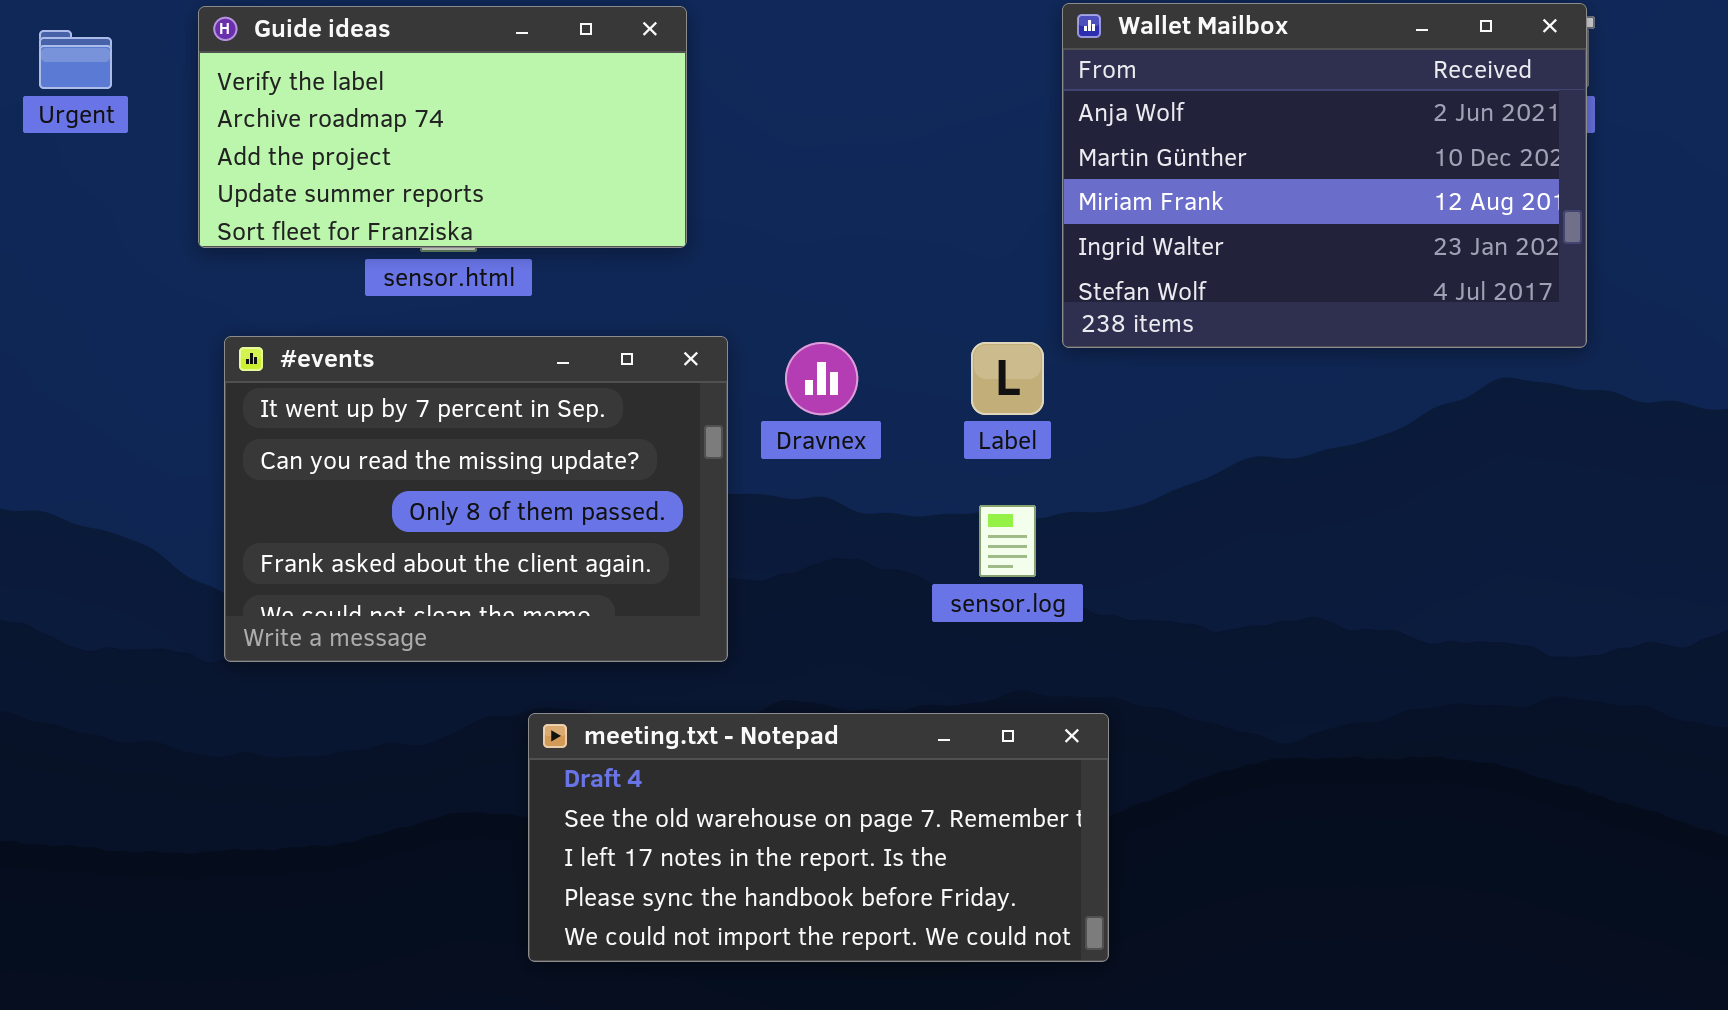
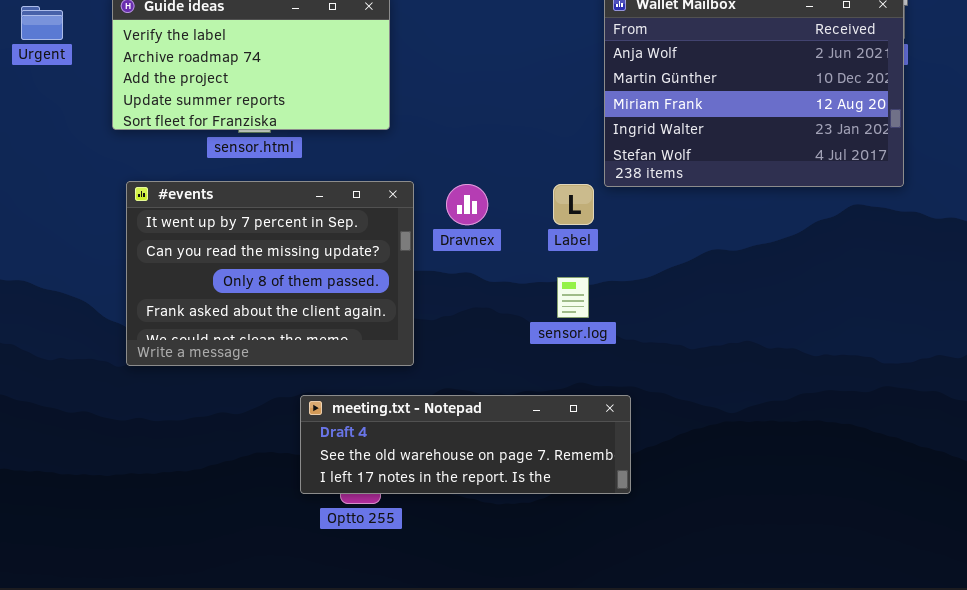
meeting.txt - Notepad: [528,713,1109,962] -> [300,395,631,494], resized

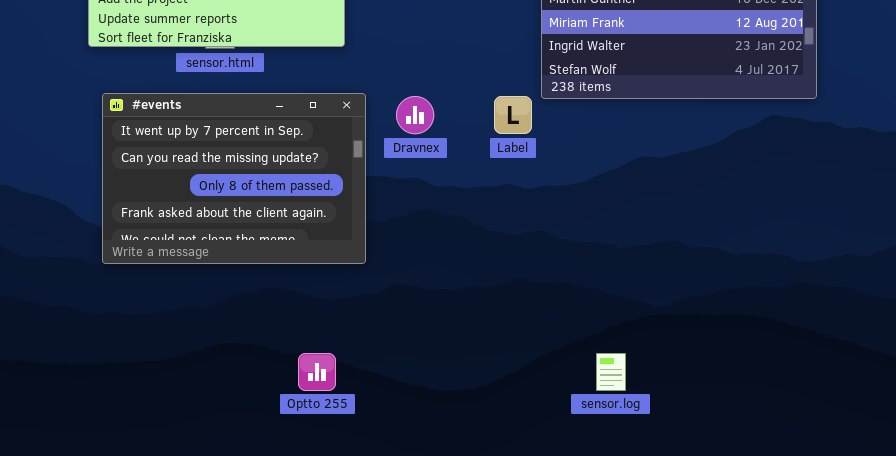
sensor.log: [557,277,589,318] -> [596,353,626,391], moved
meeting.txt - Notepad: [300,395,631,494] -> none, closed

